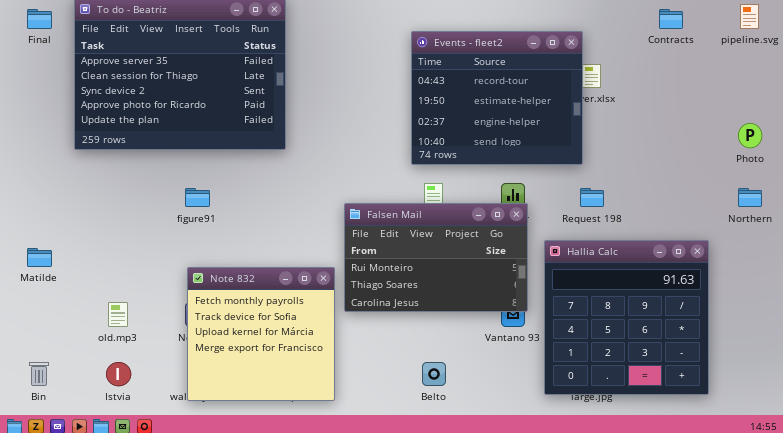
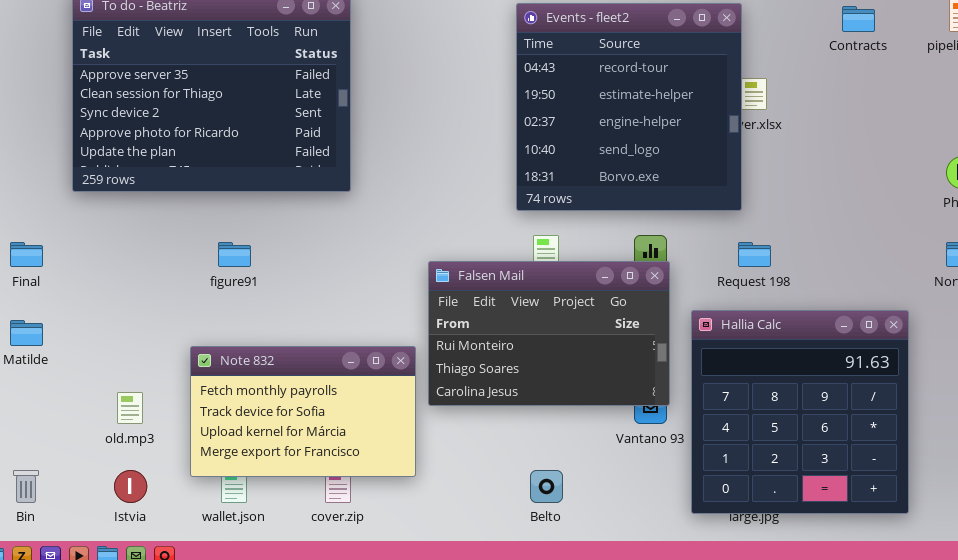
Final: [27,9,52,29] -> [10,242,43,267], moved
Events - fleet2: [411,31,583,165] -> [516,3,742,211], resized
Note 832: [187,267,335,401] -> [190,346,416,477], resized

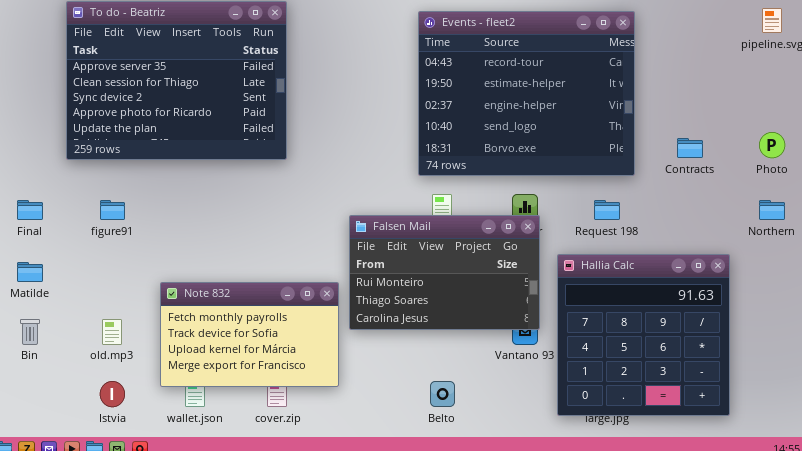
Events - fleet2: [516,3,742,211] -> [418,11,635,176], resized
Contracts: [842,6,875,32] -> [677,138,703,158], moved
figure91: [218,242,251,267] -> [100,200,125,220], moved
Bin: [13,470,39,503] -> [20,319,40,345], moved

